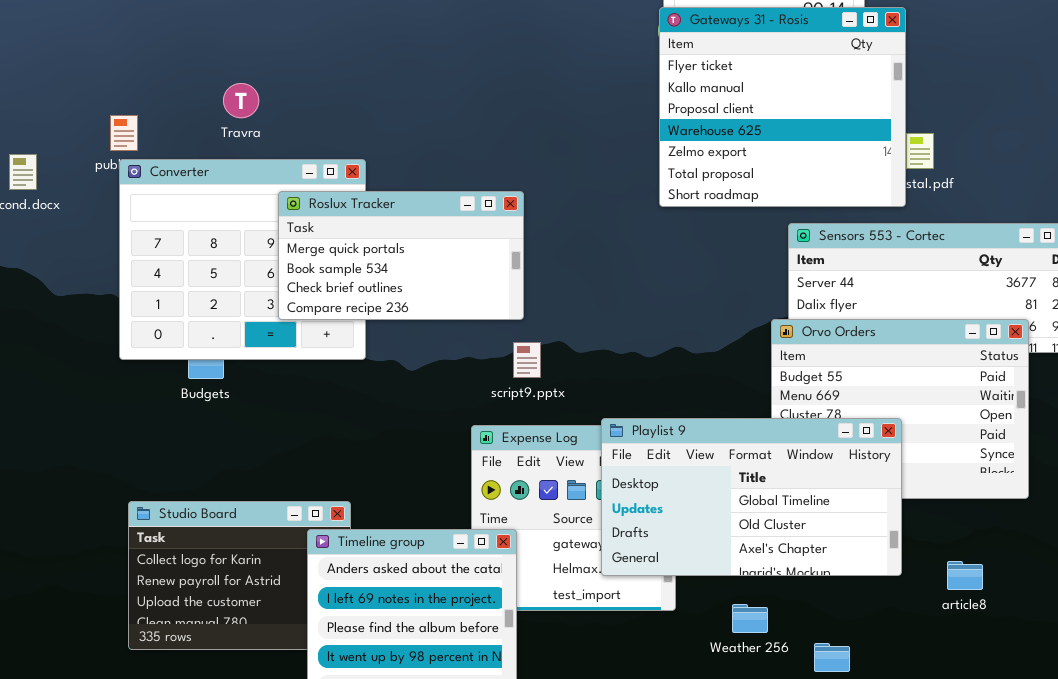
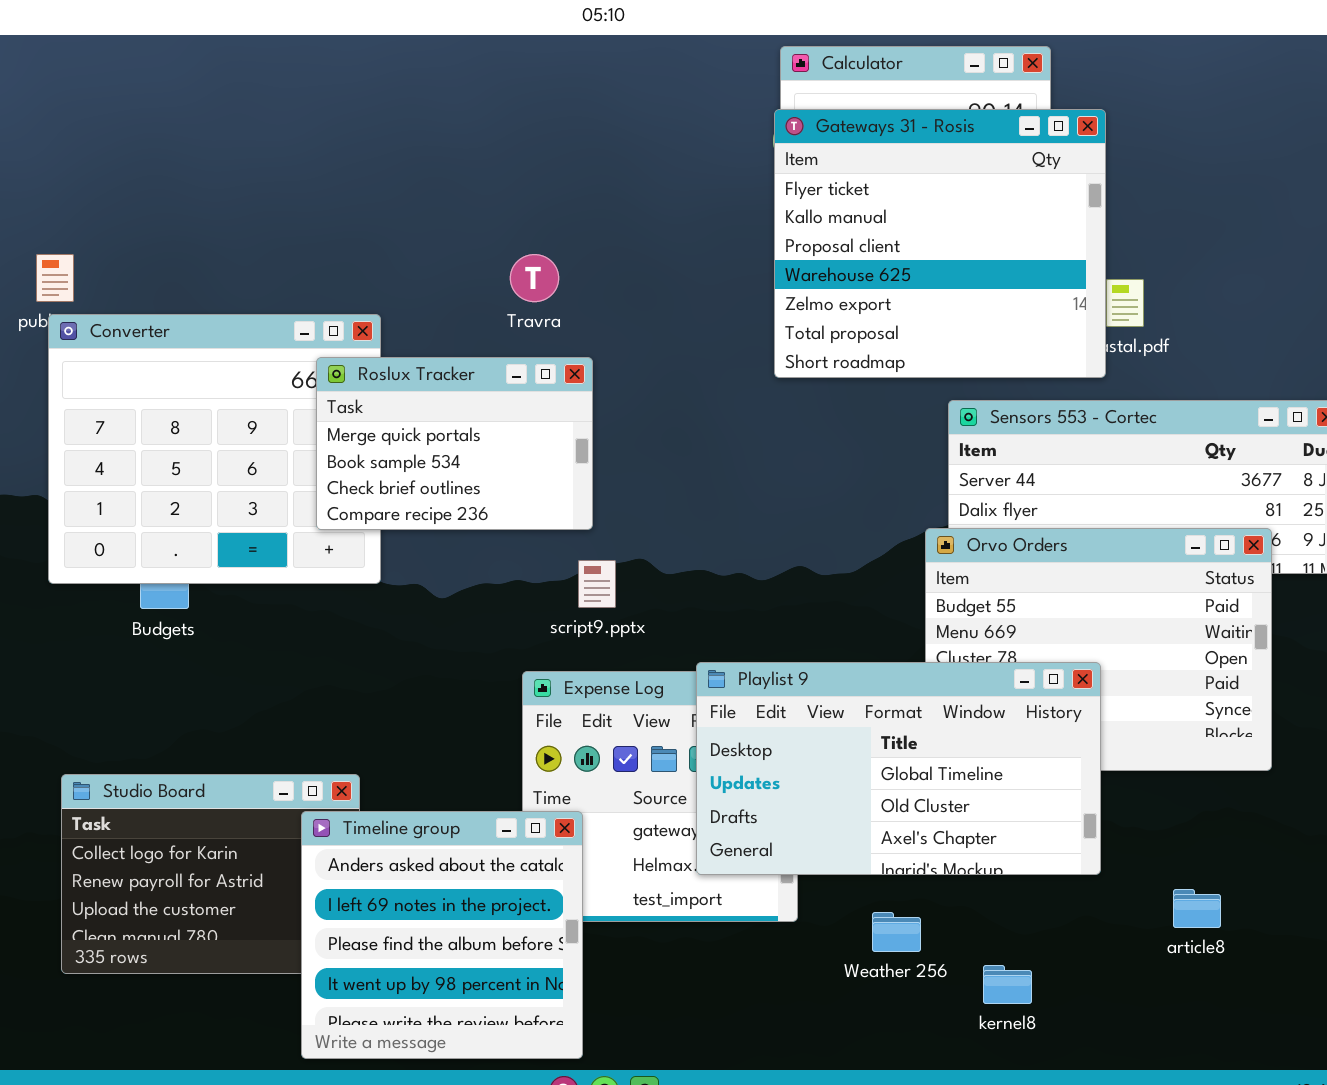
Travra: [223,83,259,118] -> [510,254,559,302], moved
Roslux Tracker: [278,191,524,320] -> [316,357,593,530], resized
article8: [947,561,983,590] -> [1173,889,1221,928], moved

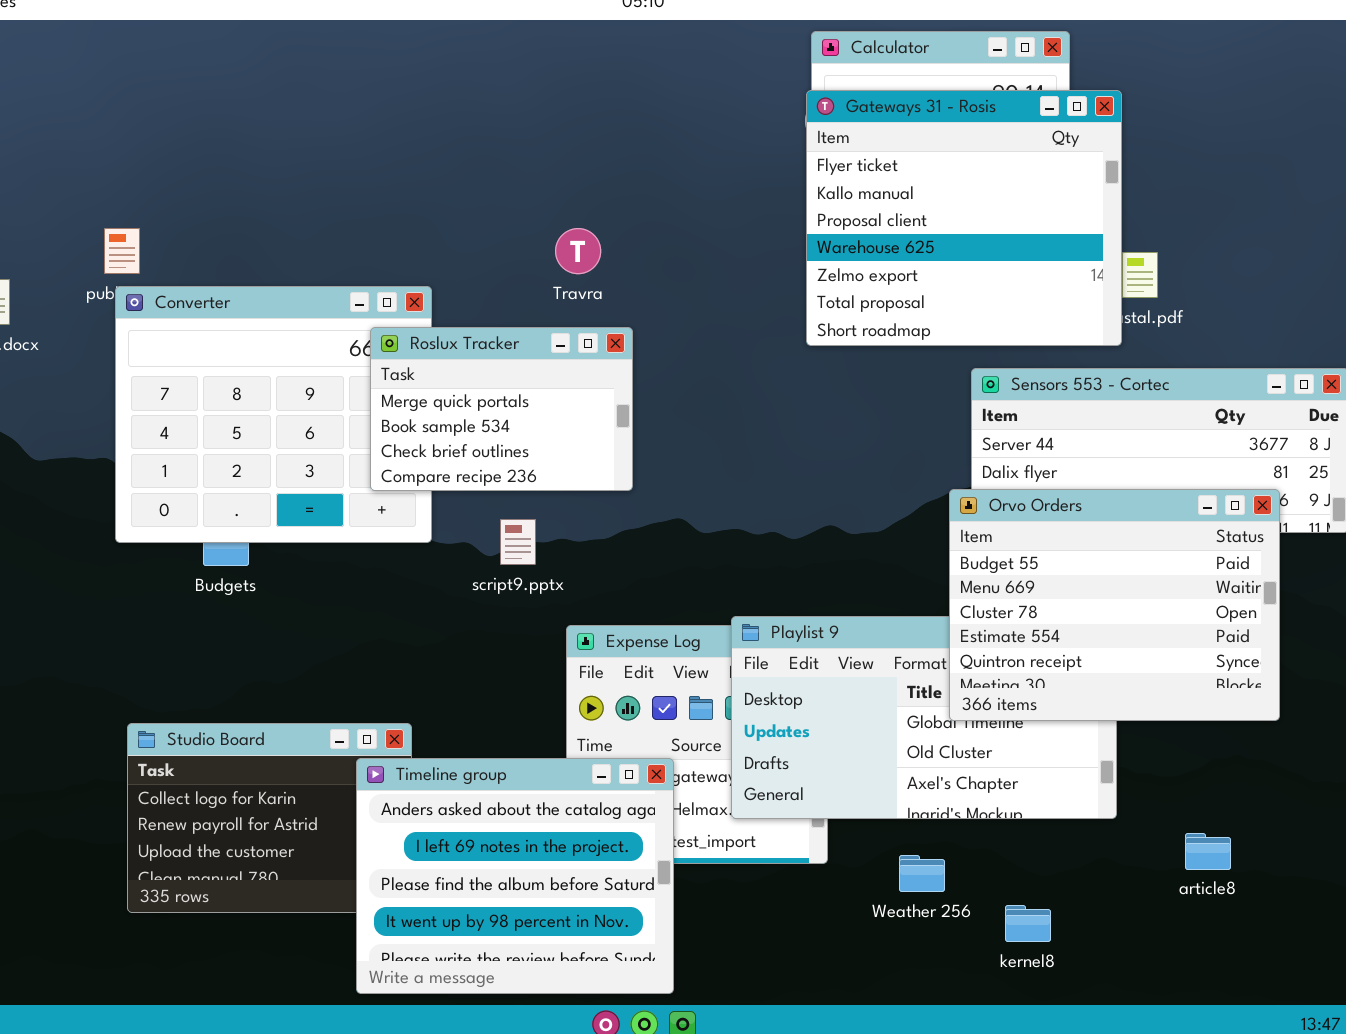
Orvo Orders: [925,528,1272,771] -> [949,489,1280,721], raised
script9.pptx: [578,560,616,608] -> [500,519,536,565], moved
Timeline group: [301,811,583,1059] -> [356,758,674,994], resized

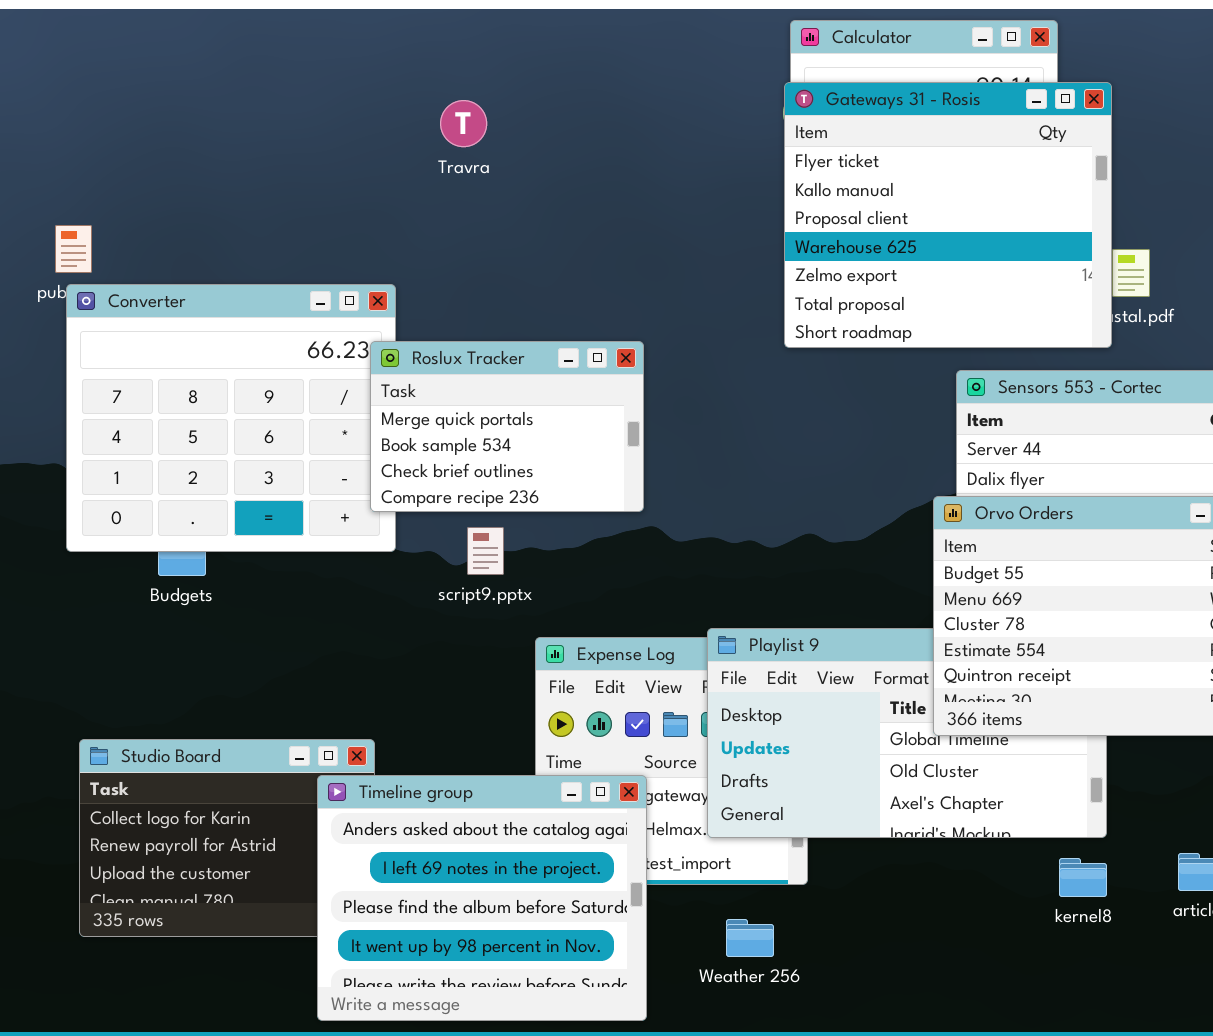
Travra: [555,228,601,274] -> [440,100,487,147], moved
Roslux Tracker: [370,327,633,491] -> [370,341,644,512], moved
Weather 256: [899,855,945,892] -> [726,919,774,957], moved
kernel8: [1005,905,1051,942] -> [1059,858,1107,897], moved

